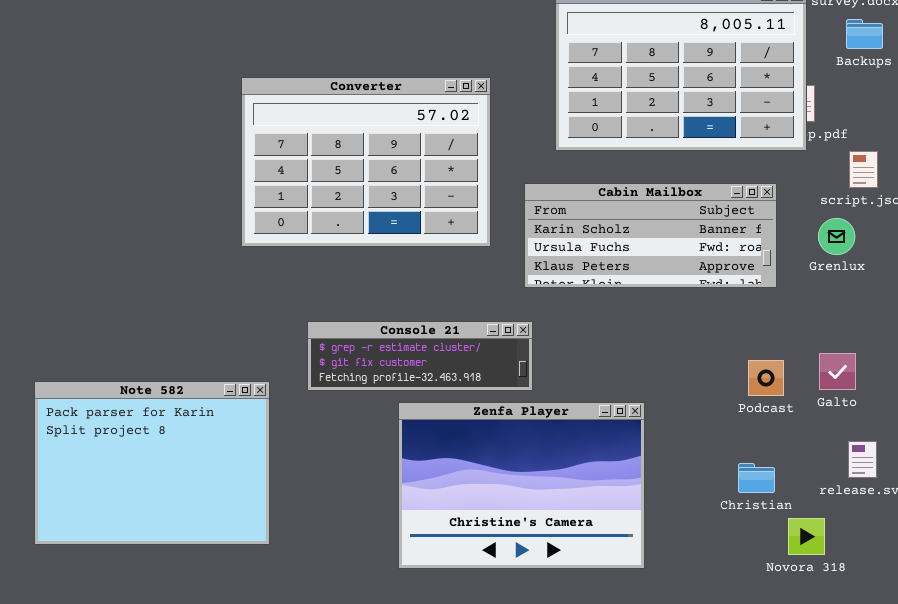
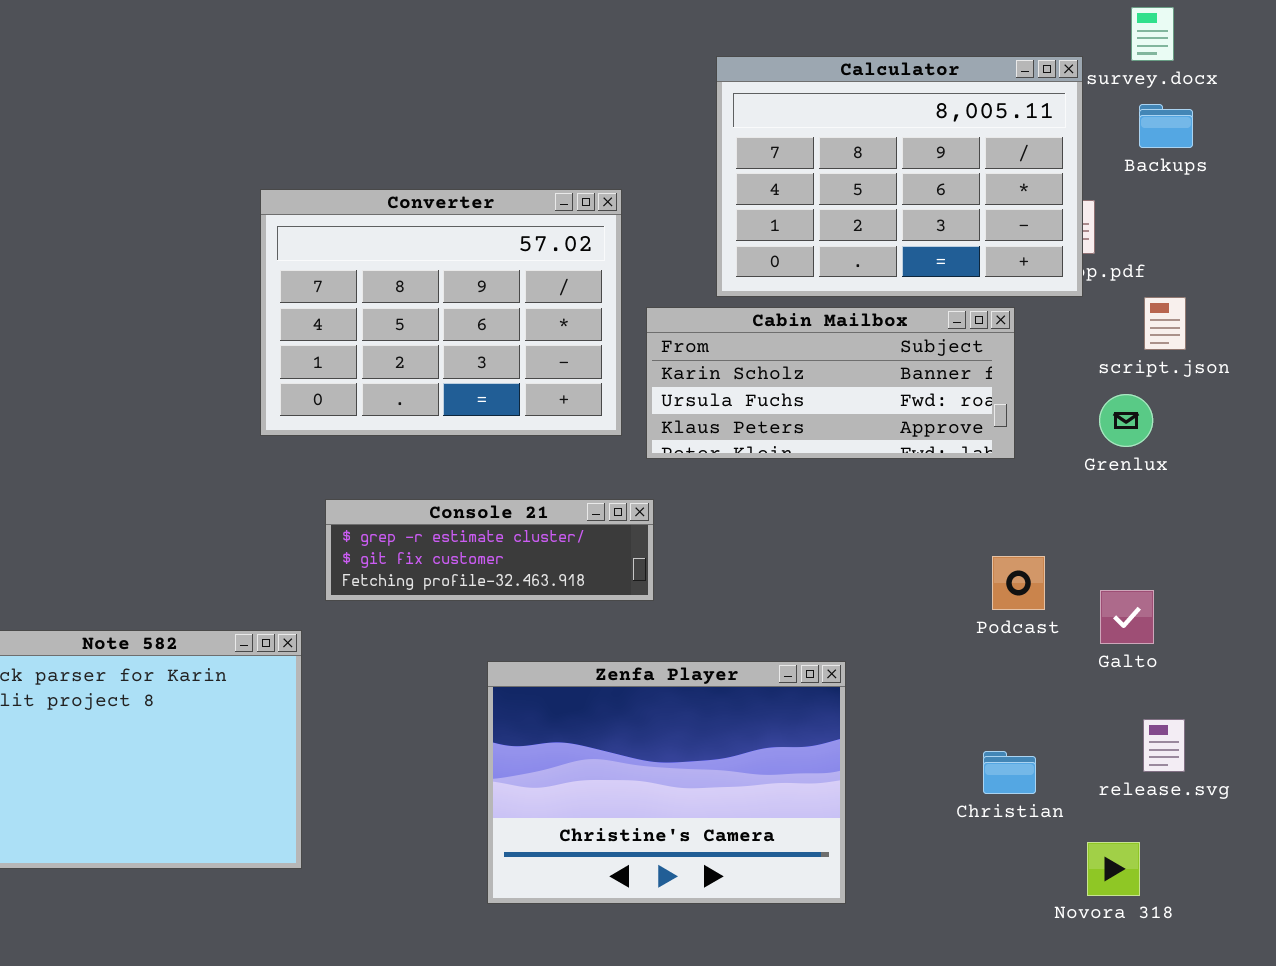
Cabin Mailbox: [524,183,777,288] -> [646,307,1015,459], moved
Console 21: [307,321,533,391] -> [325,499,654,601], moved
Podcast: [748,360,784,396] -> [992,556,1045,610], moved
Novora 318: [788,518,825,555] -> [1087,842,1140,896], moved

